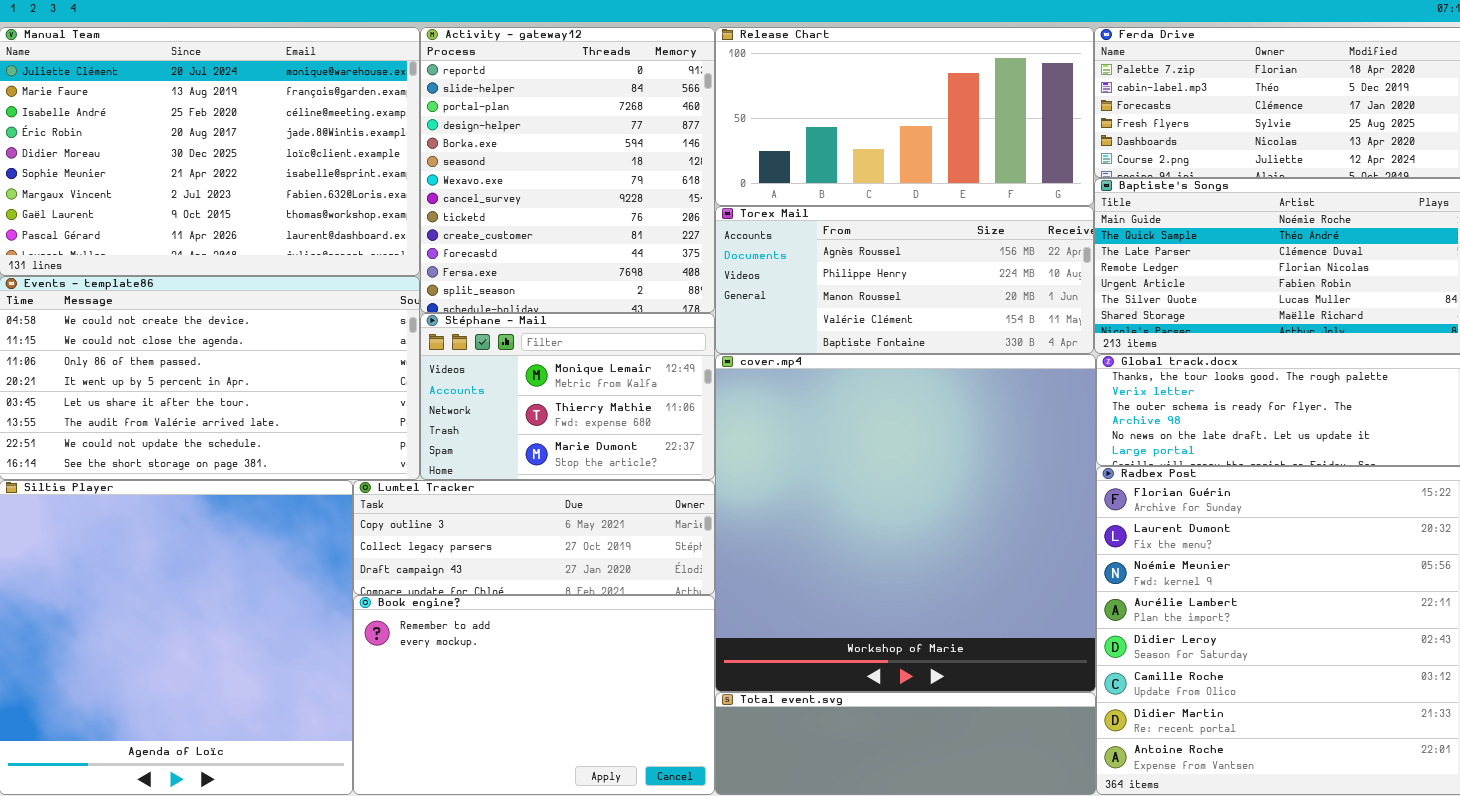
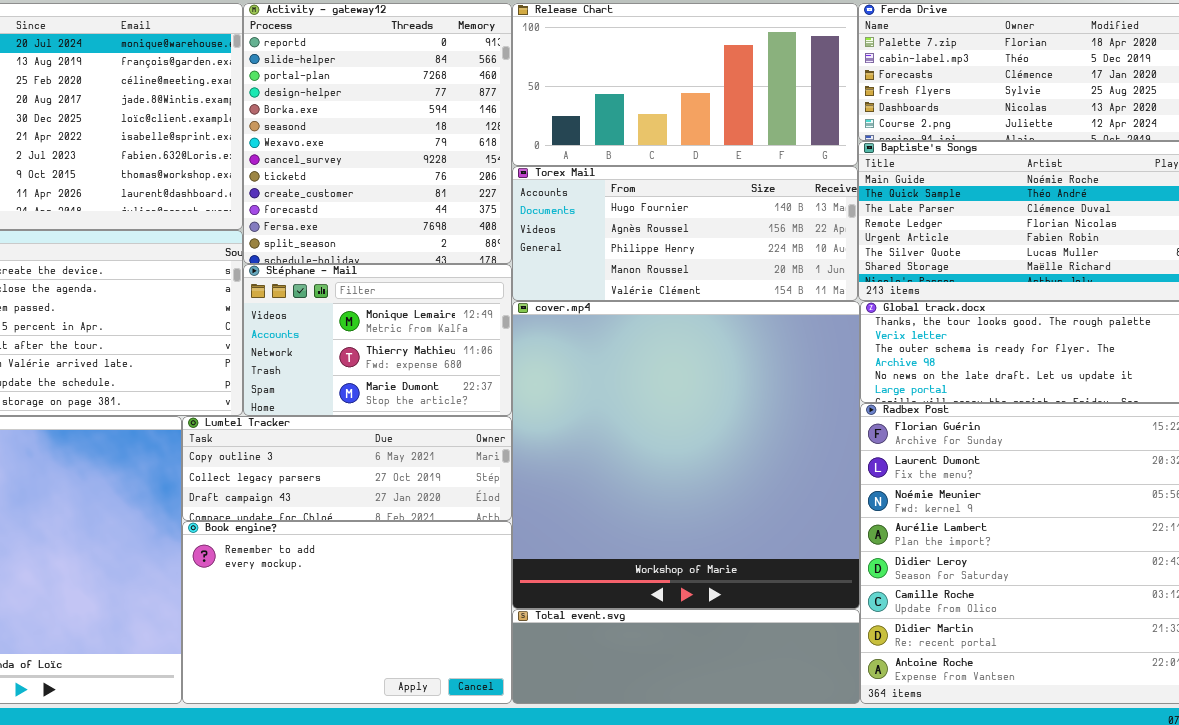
Torex Mail: [715,206,1094,354] -> [512,166,858,301], scrolled up 1 row

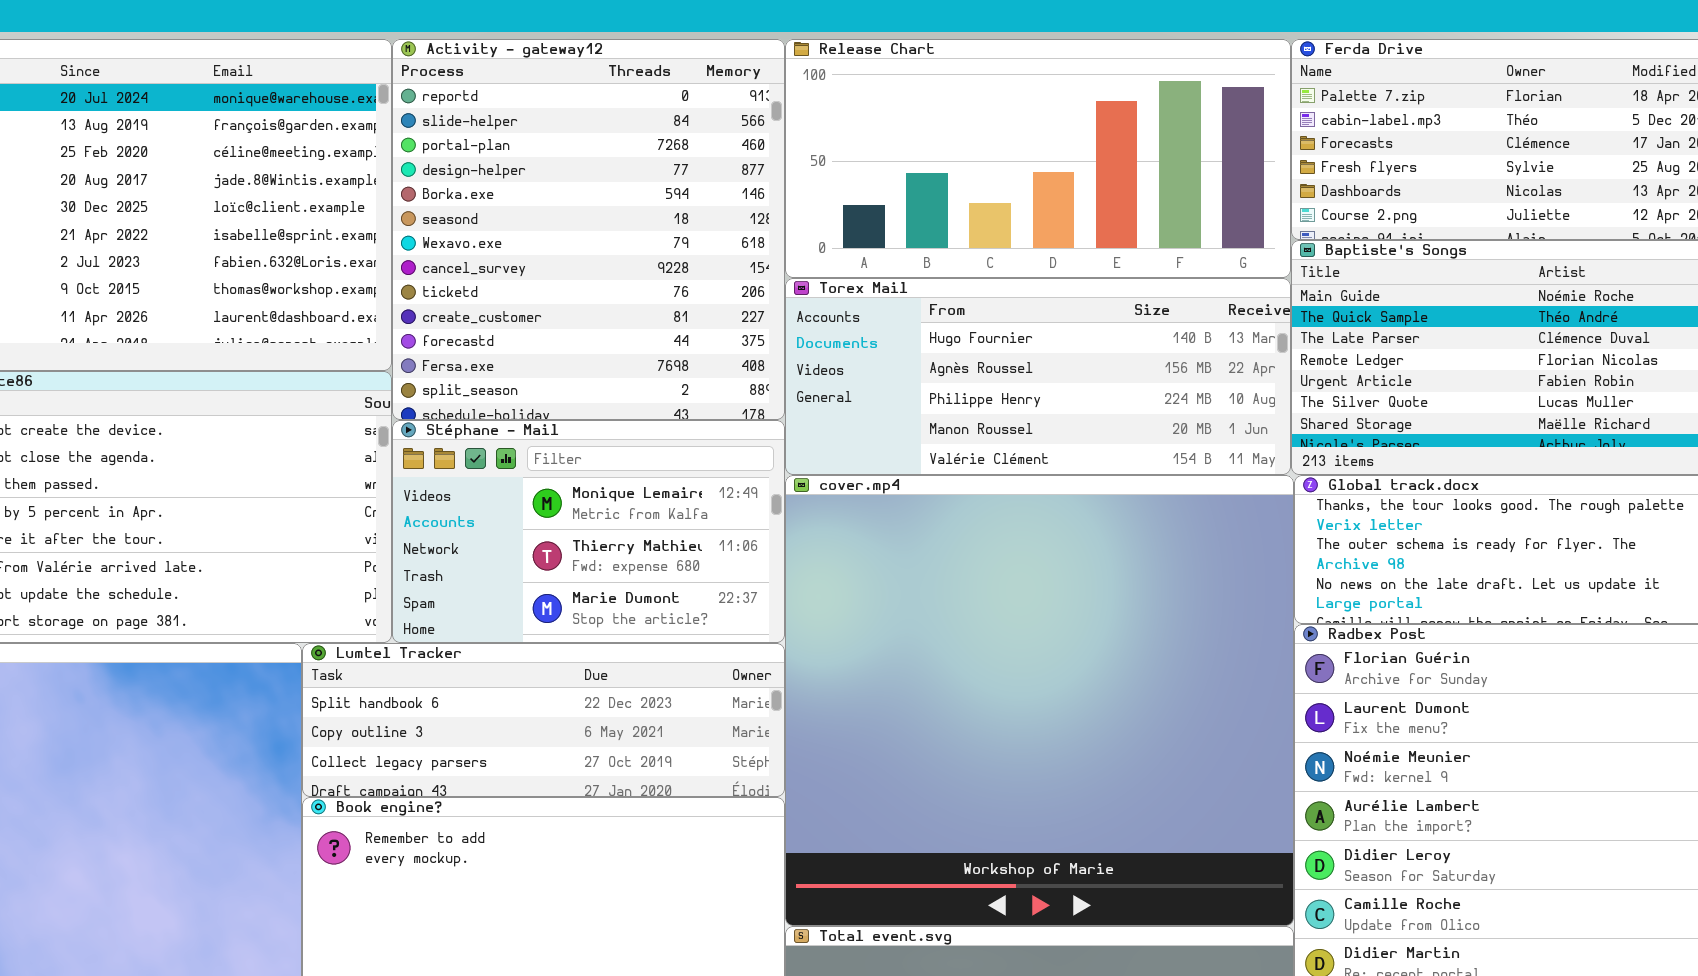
Lumtel Tracker: [182,416,512,521] -> [302,643,785,797], scrolled up 1 row

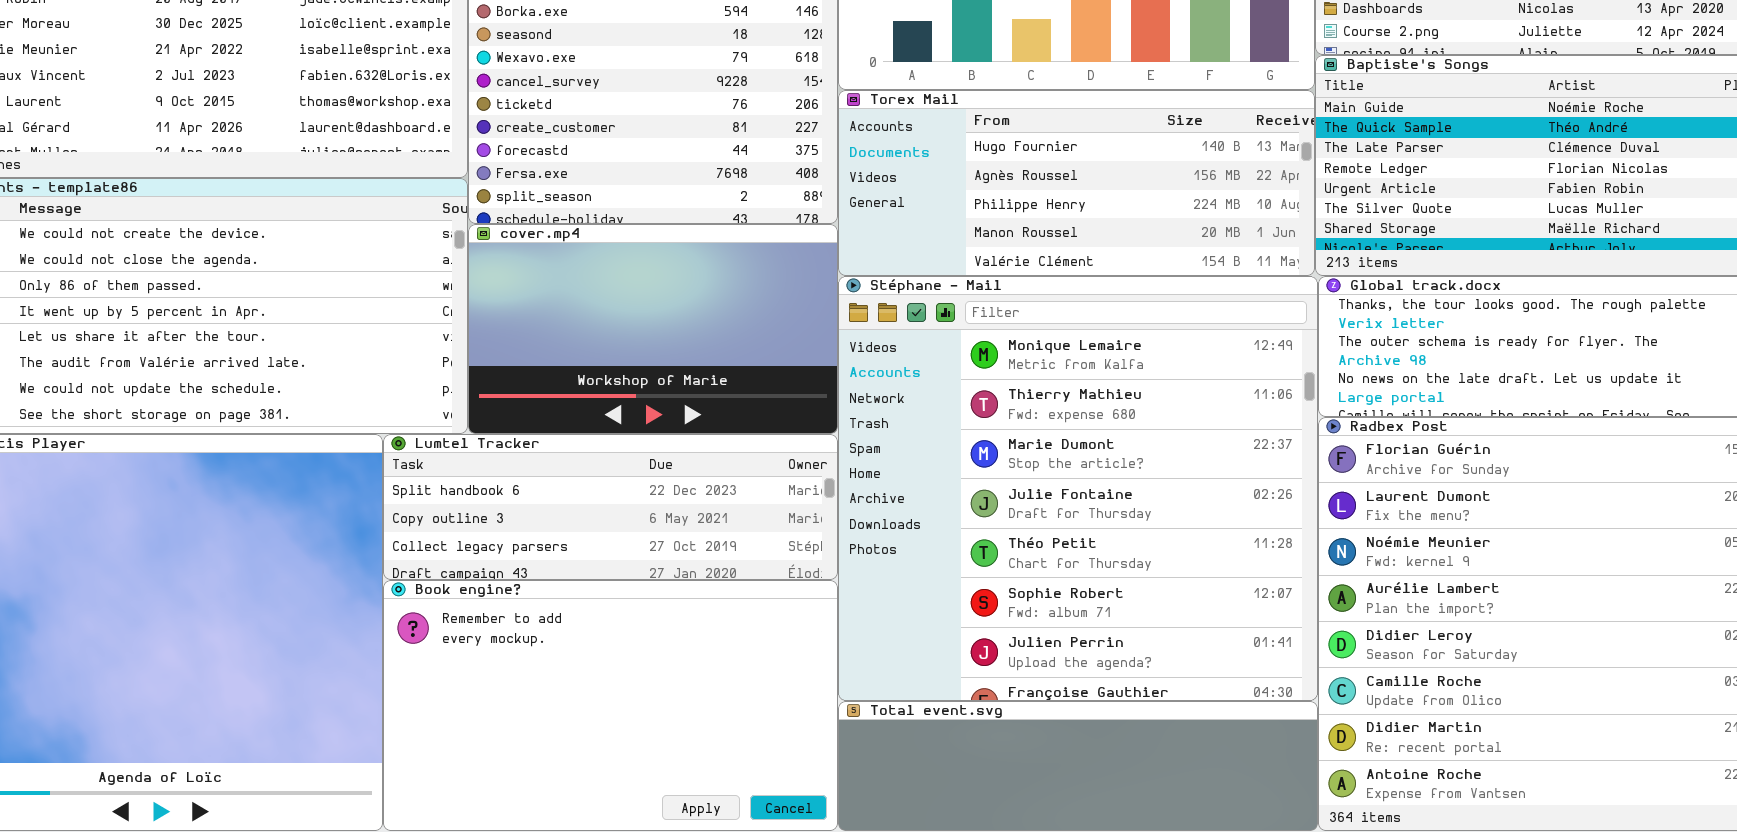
Stéphane - Mail: [392,420,785,643] -> [838,276,1318,701], moved, resized
cover.mp4: [785,475,1294,926] -> [468,224,838,434], moved, resized

